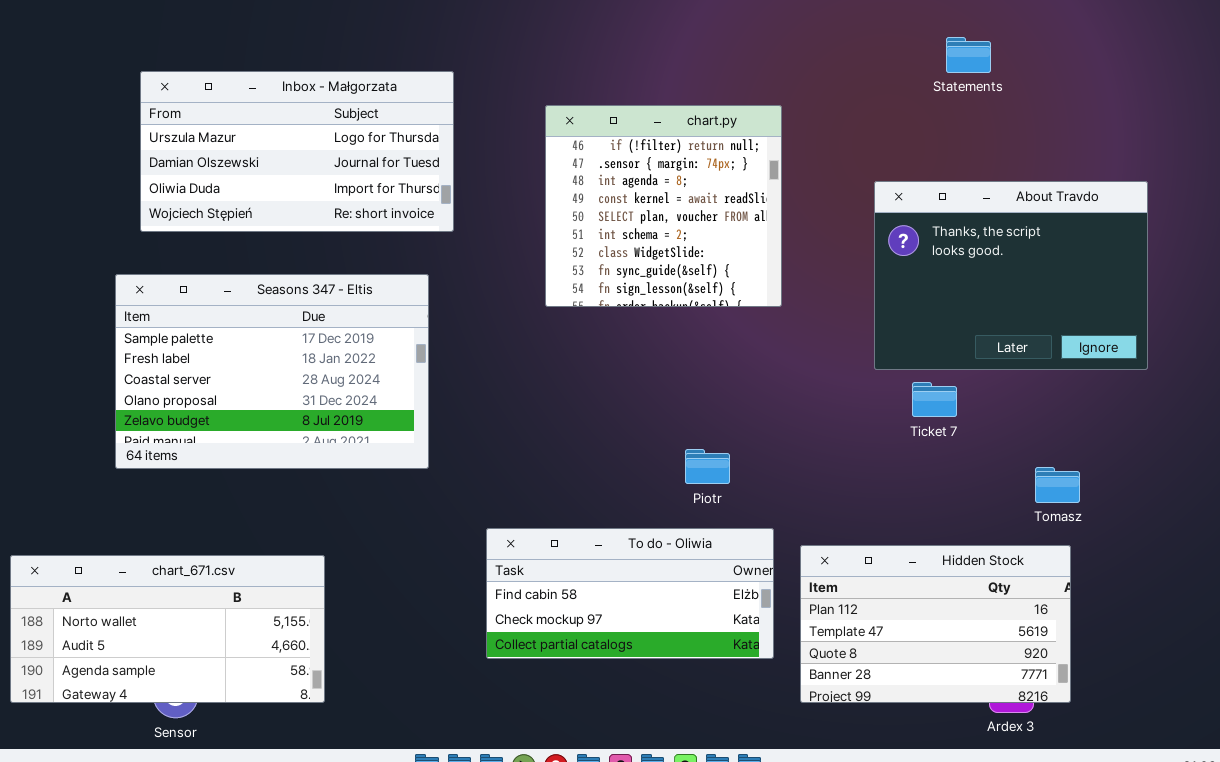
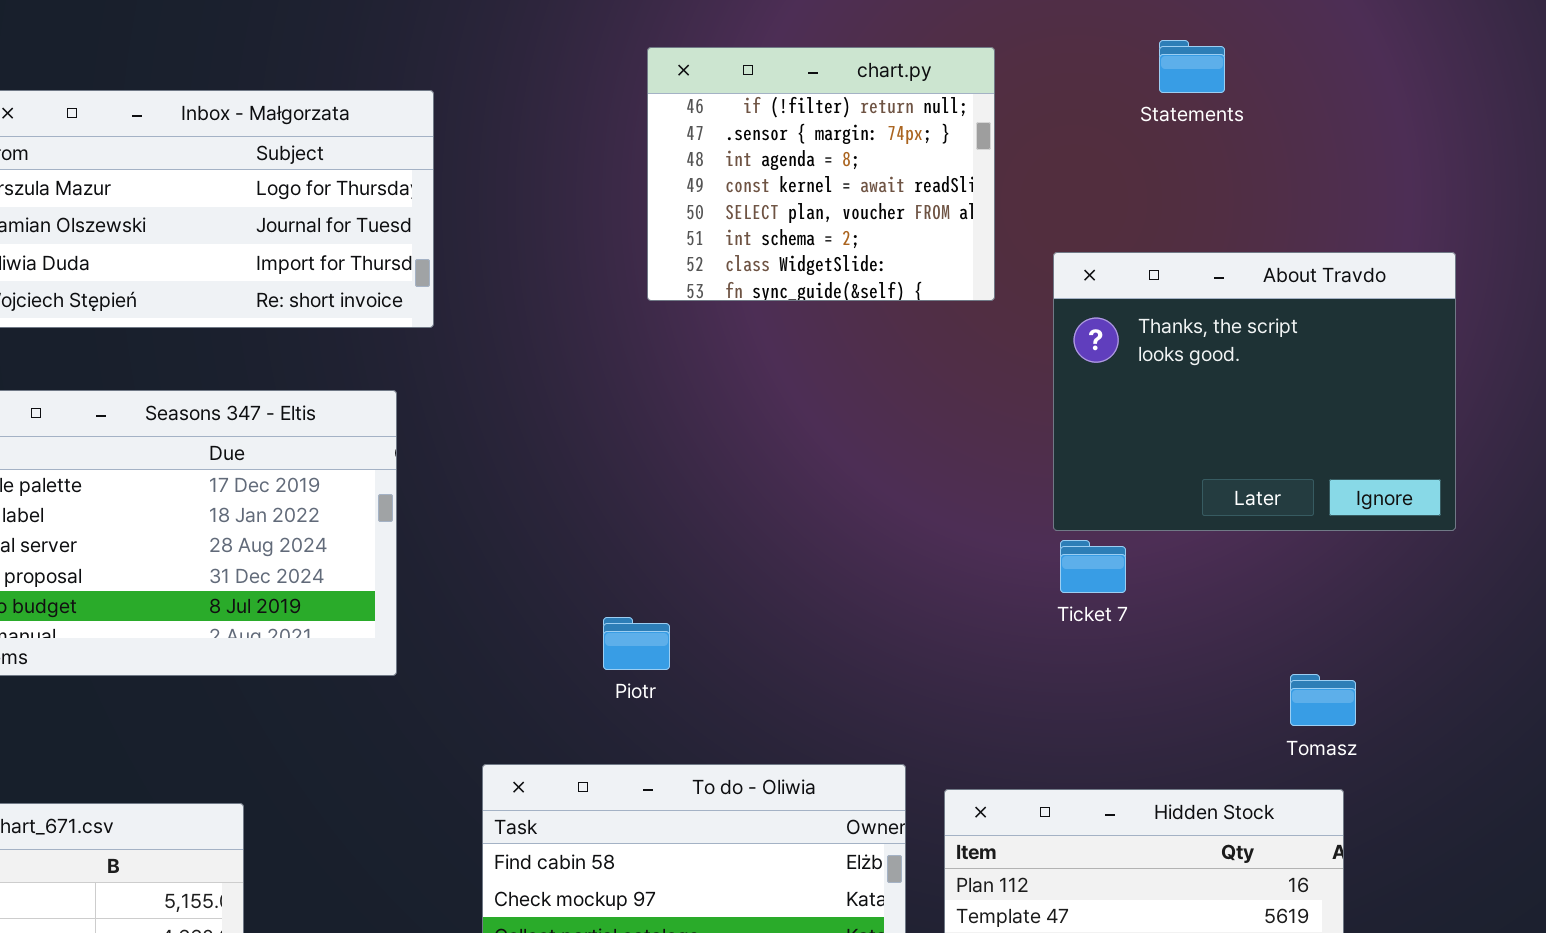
chart.py: [545,105,782,307] -> [647,47,995,301], moved, resized
Ticket 7: [912,382,957,417] -> [1060,540,1126,593], moved
Piotr: [685,449,730,484] -> [603,617,670,670], moved

